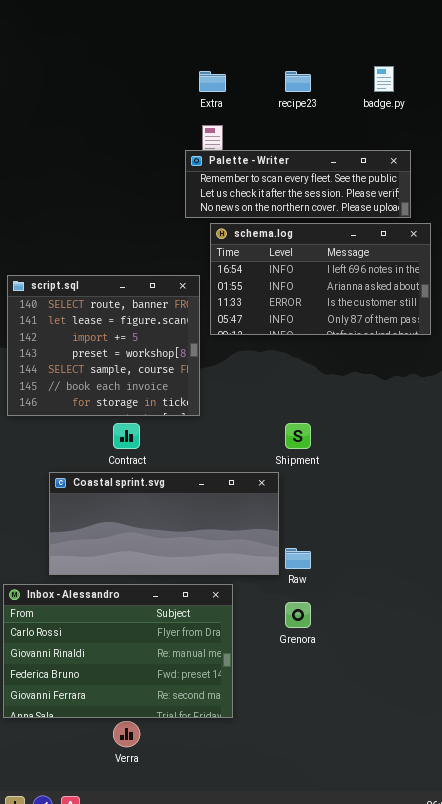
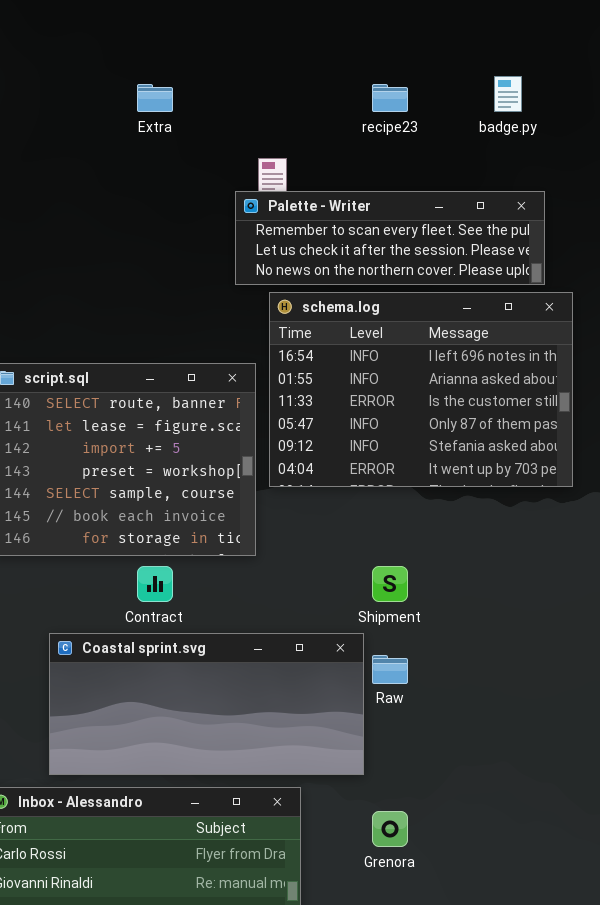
Extra: [199,71,226,92] -> [137,84,173,112], moved
schema.log: [210,223,431,335] -> [269,292,573,487], resized
Raw: [285,548,311,569] -> [372,655,408,684], moved

